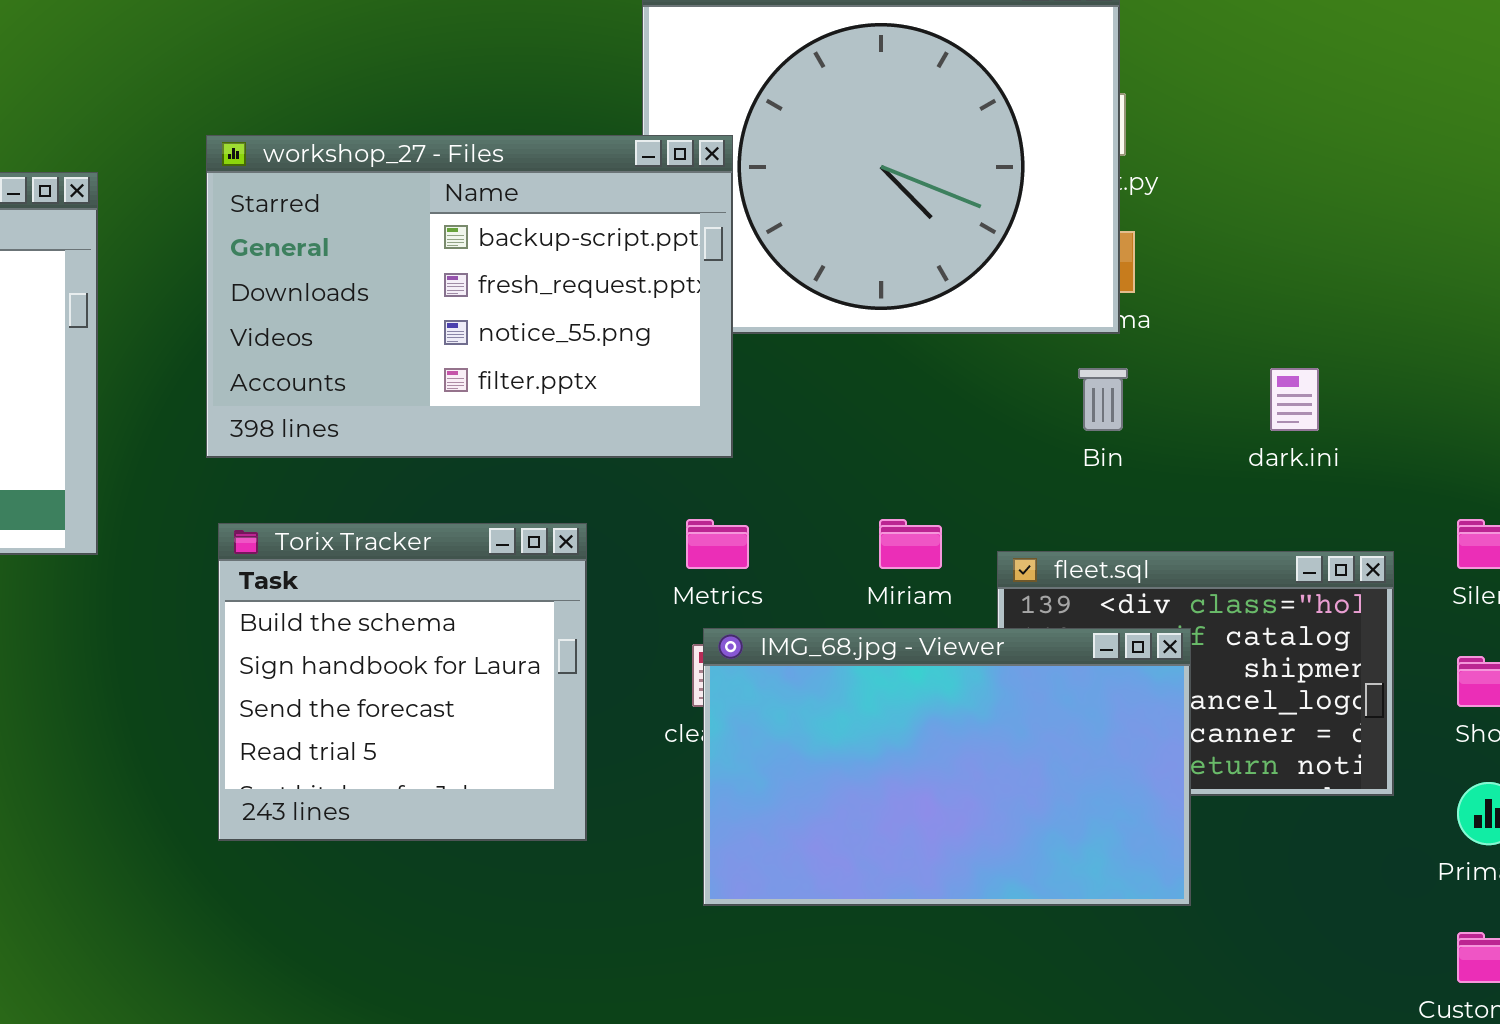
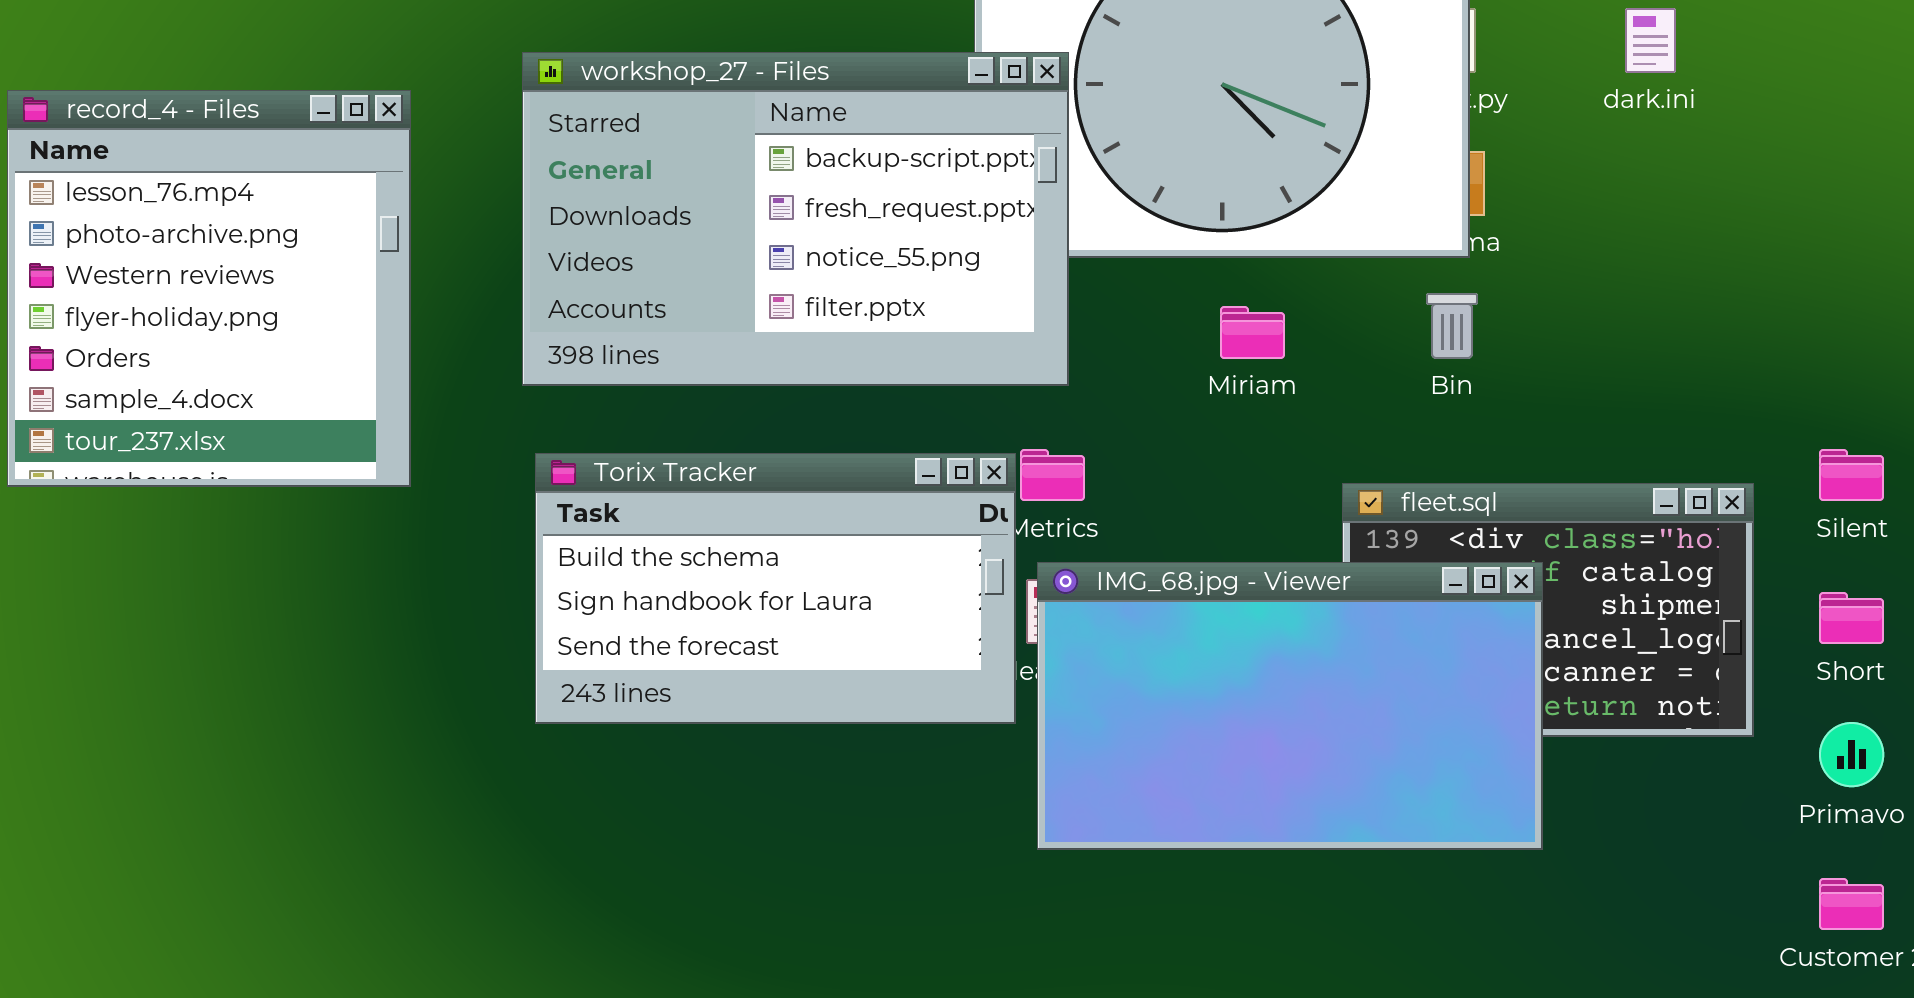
dark.ini: [1270,368,1319,431] -> [1625,8,1676,73], moved
Miriam: [879,519,942,569] -> [1220,306,1285,359], moved
Torix Tracker: [218,523,587,841] -> [535,453,1016,724], resized

